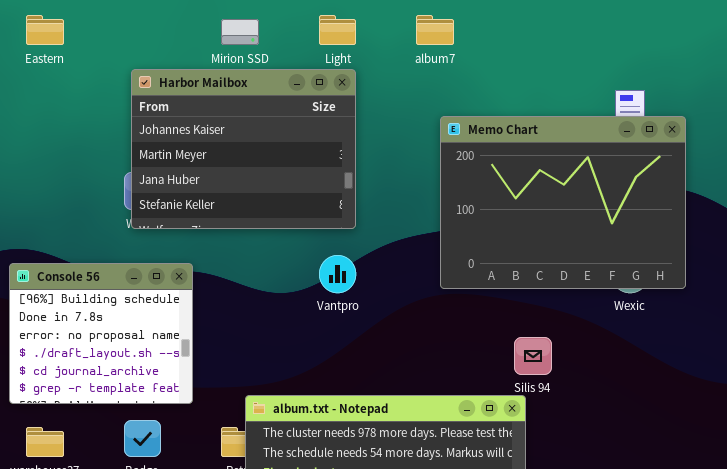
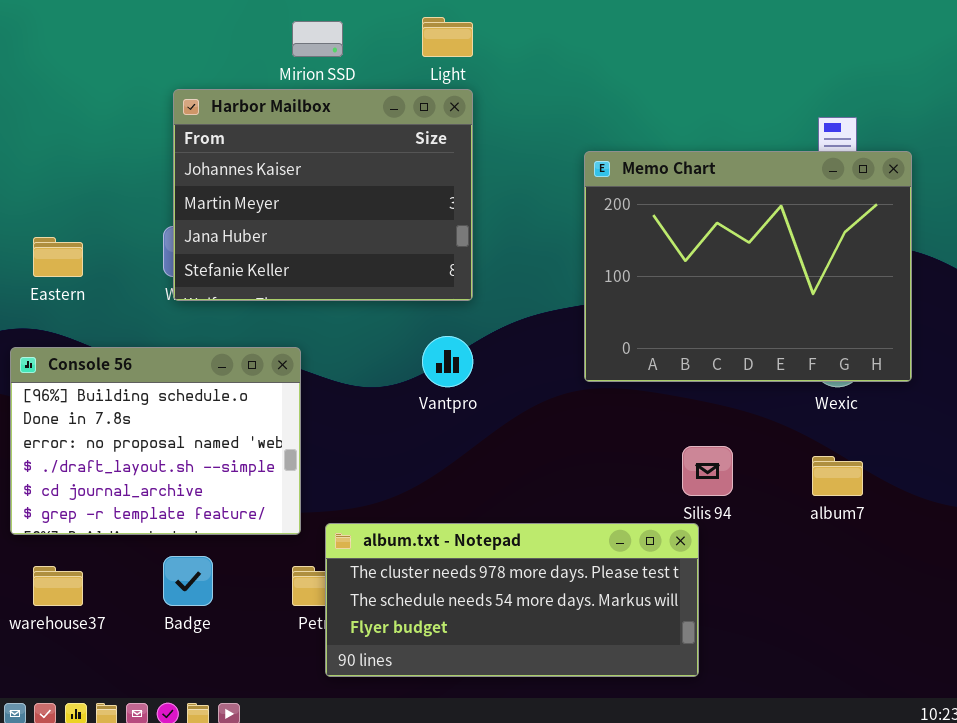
Eastern: [26,15,64,45] -> [33,237,83,277], moved
album7: [416,15,454,45] -> [812,456,863,496], moved
Console 56: [9,263,193,404] -> [10,347,301,535], resized

